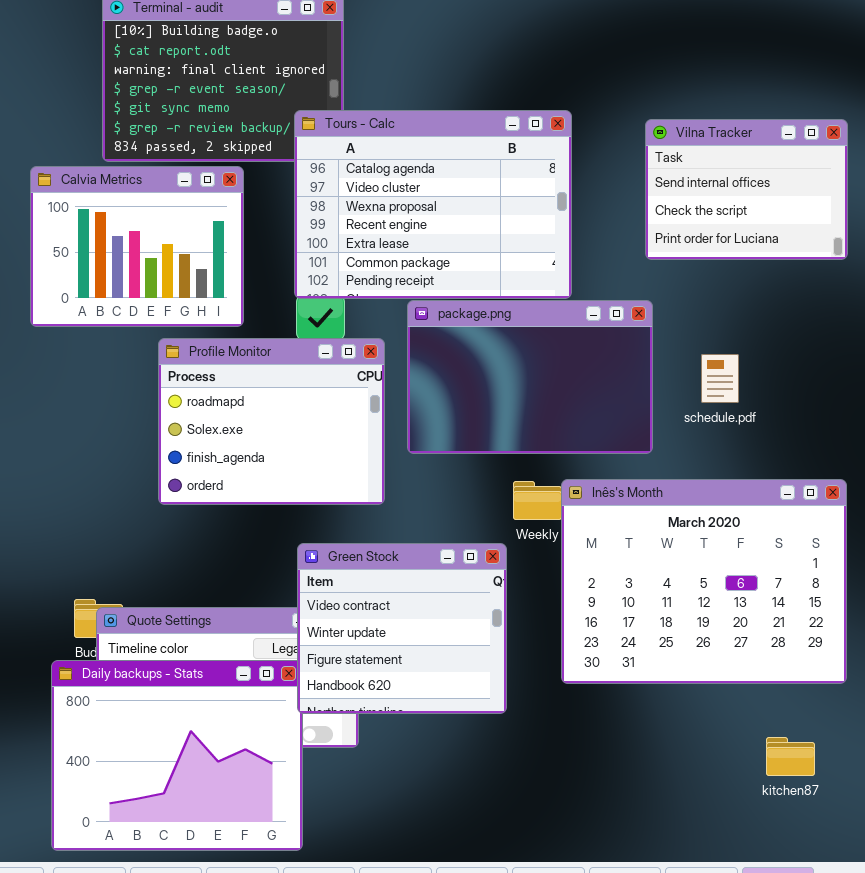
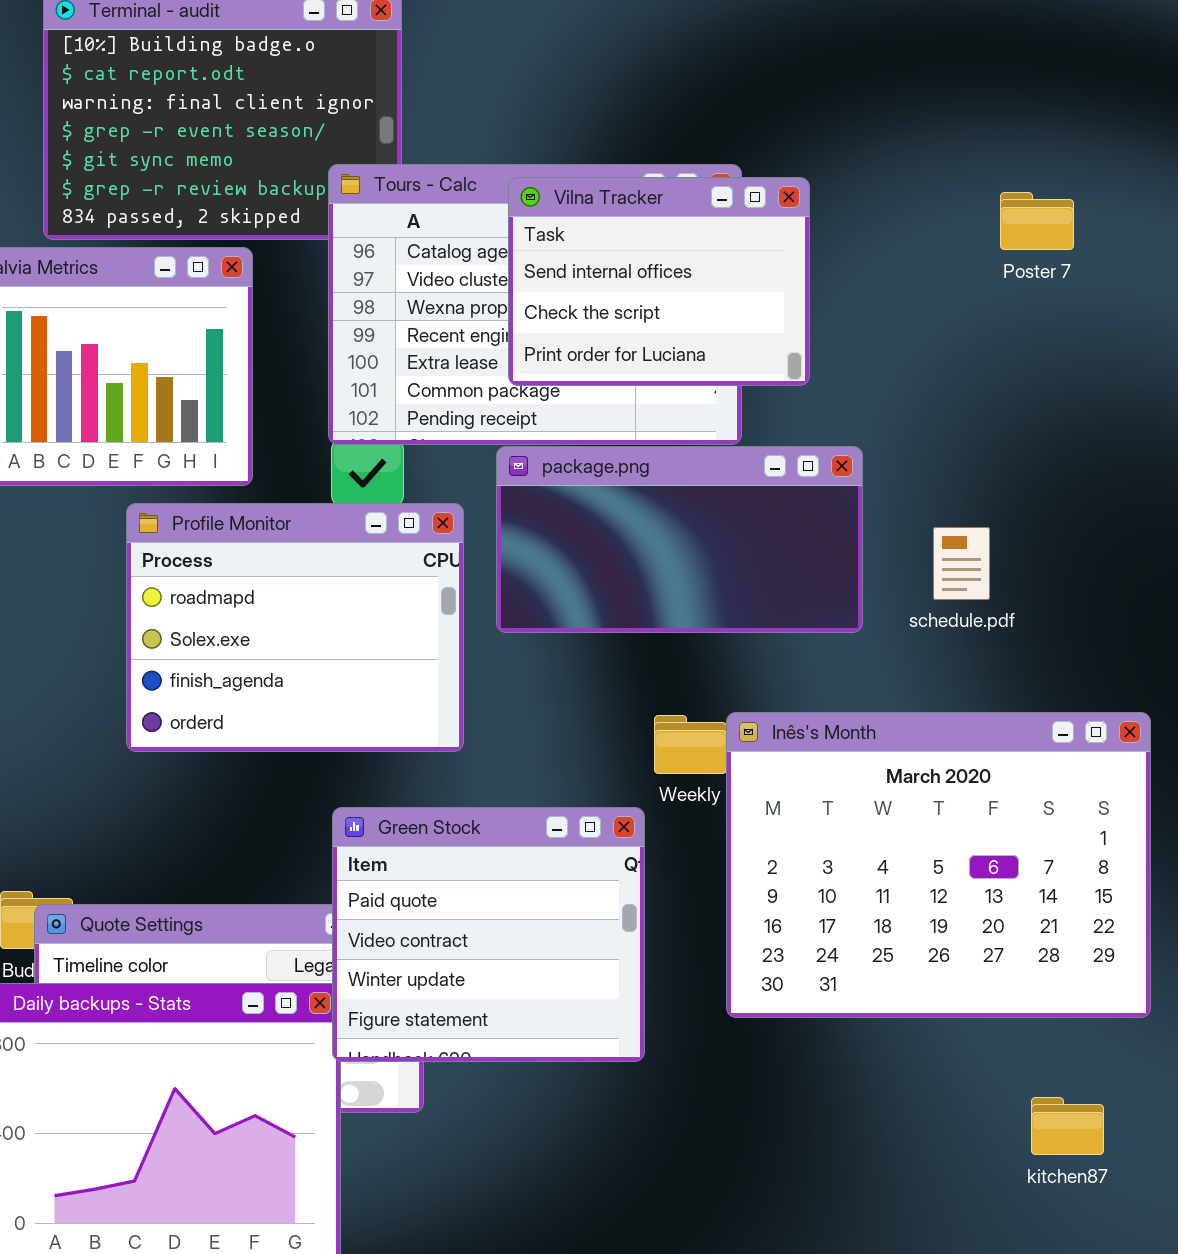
Vilna Tracker: [645,119,848,260] -> [508,177,810,386], moved
package.png: [407,300,653,454] -> [496,446,863,633], resized
Green Stock: [297,543,507,714] -> [332,807,645,1062], scrolled up 1 row

